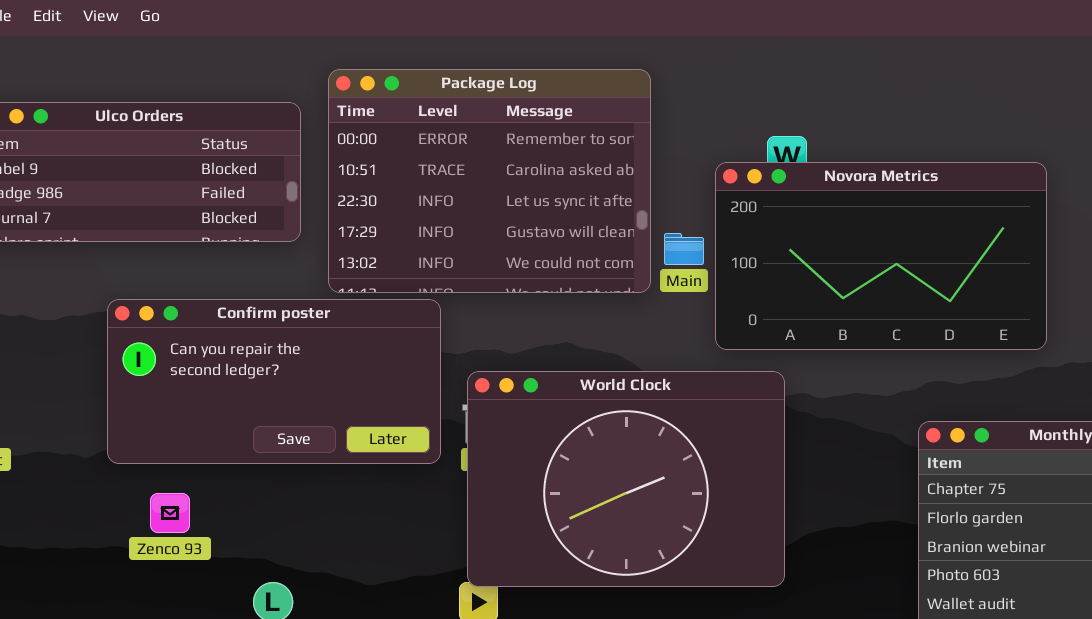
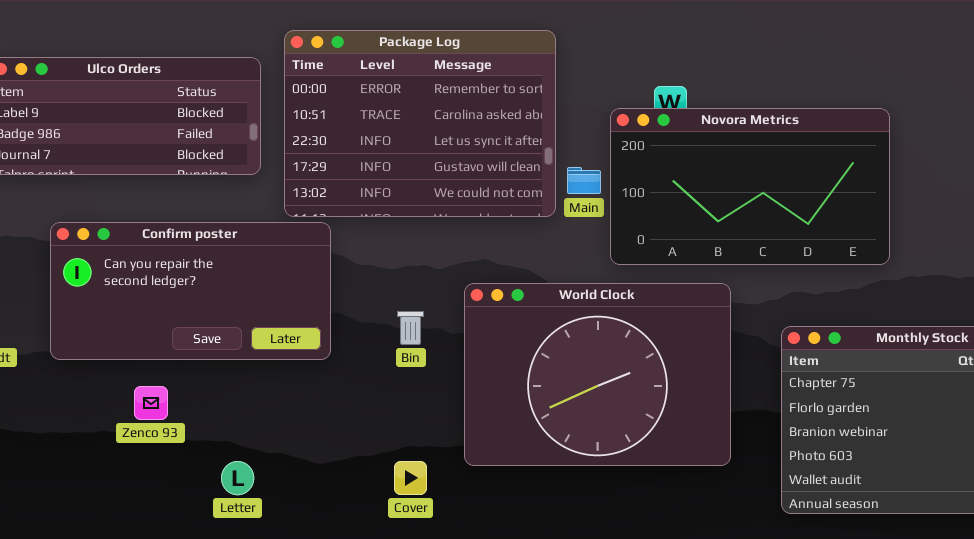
Confirm poster: [107,299,441,464] -> [50,222,331,360], moved
World Clock: [467,371,785,587] -> [464,283,731,466], moved

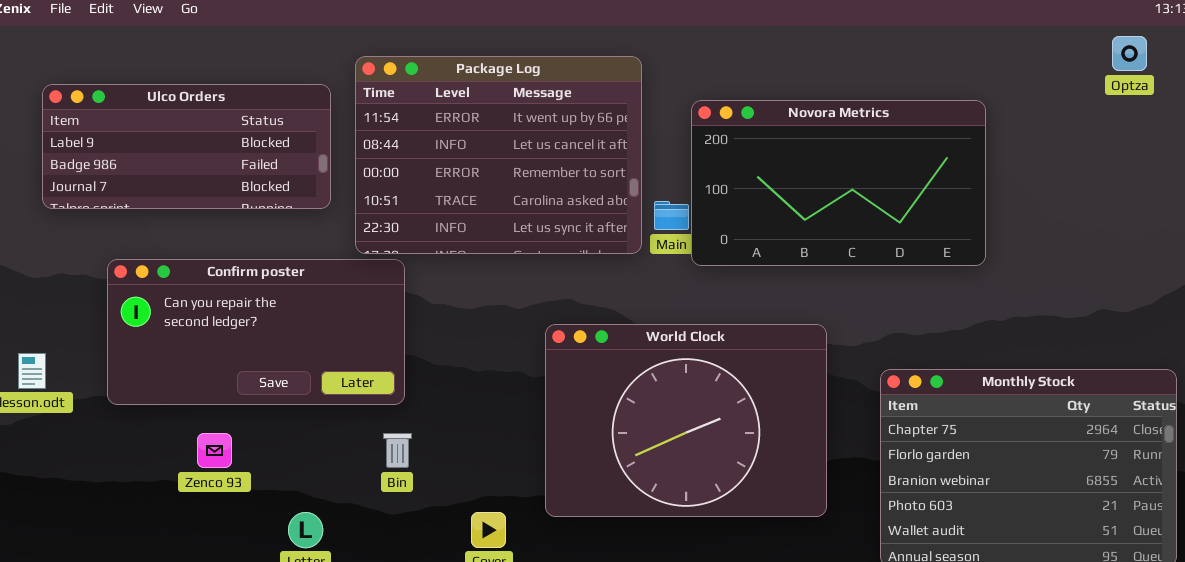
Package Log: [284,30,556,217] -> [355,56,642,254], scrolled up 2 rows
Novora Metrics: [610,108,890,265] -> [691,100,986,266], moved
Bin: [397,311,424,345] -> [383,433,412,468], moved

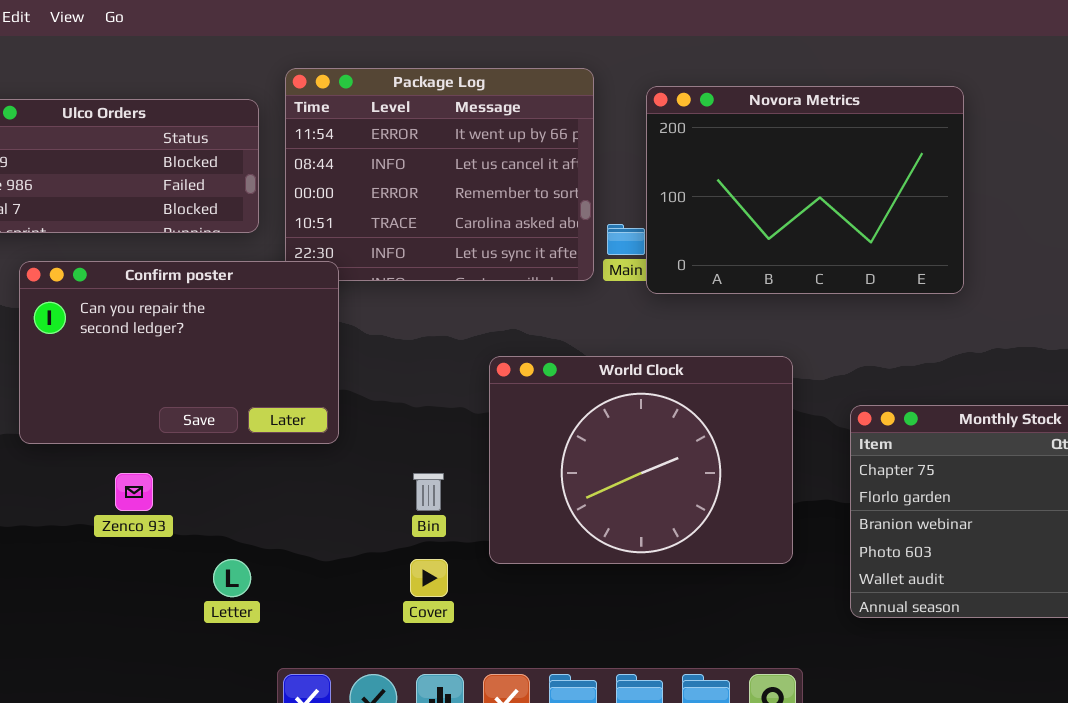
Novora Metrics: [691,100,986,266] -> [646,86,964,294], resized
Confirm poster: [107,259,405,405] -> [19,261,339,444], resized
Bin: [383,433,412,468] -> [413,473,444,511], moved

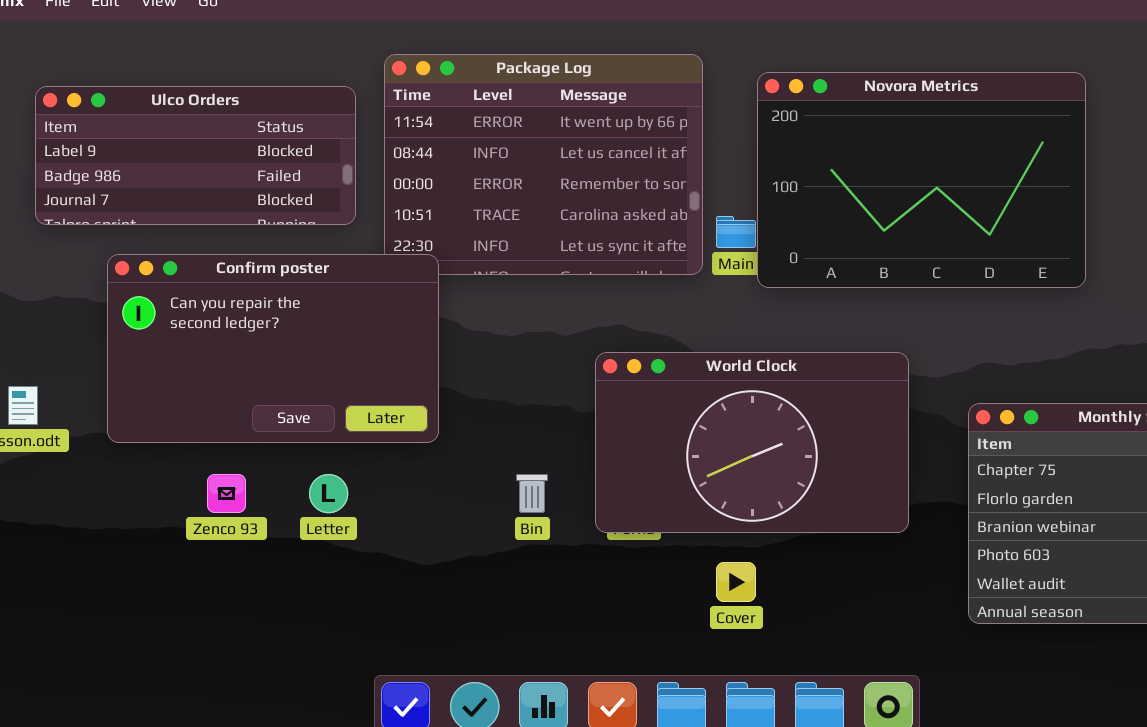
World Clock: [489,356,793,564] -> [595,352,909,533], resized
Letter: [213,559,251,597] -> [309,474,348,513], moved
Cover: [410,559,448,597] -> [716,562,756,602], moved

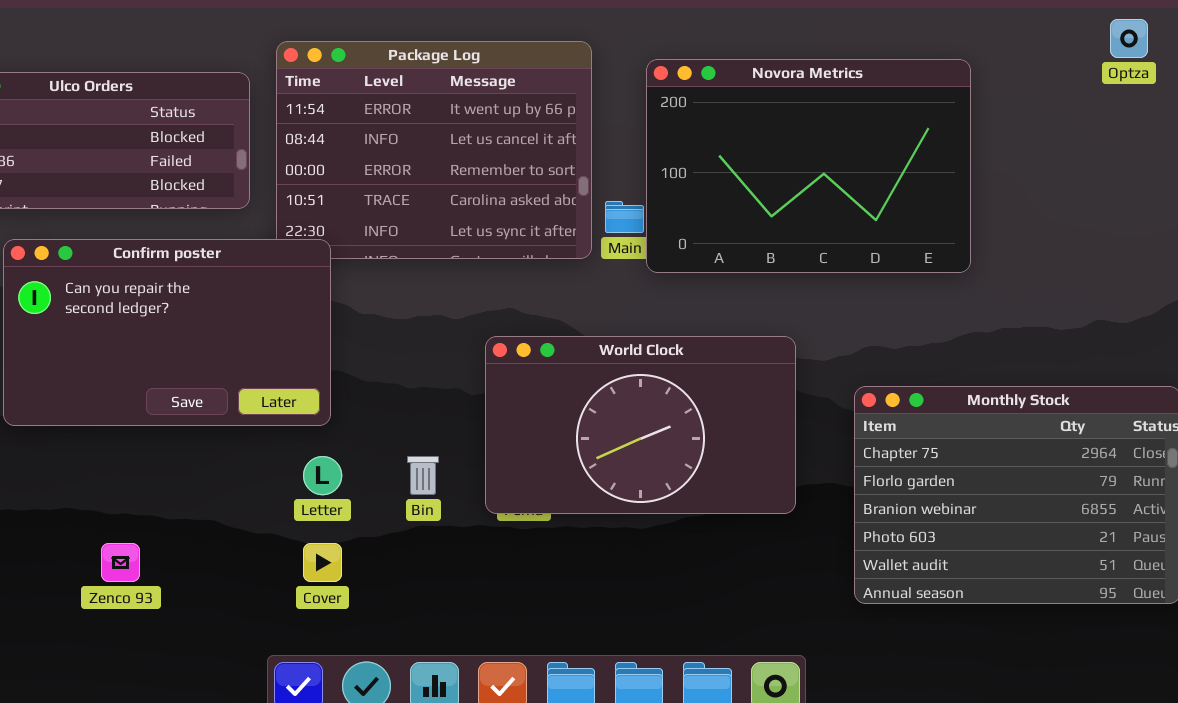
Zenco 93: [207,474,246,513] -> [101,543,140,582], moved
Letter: [309,474,348,513] -> [303,456,342,495], moved
Cover: [716,562,756,602] -> [303,543,342,582], moved

